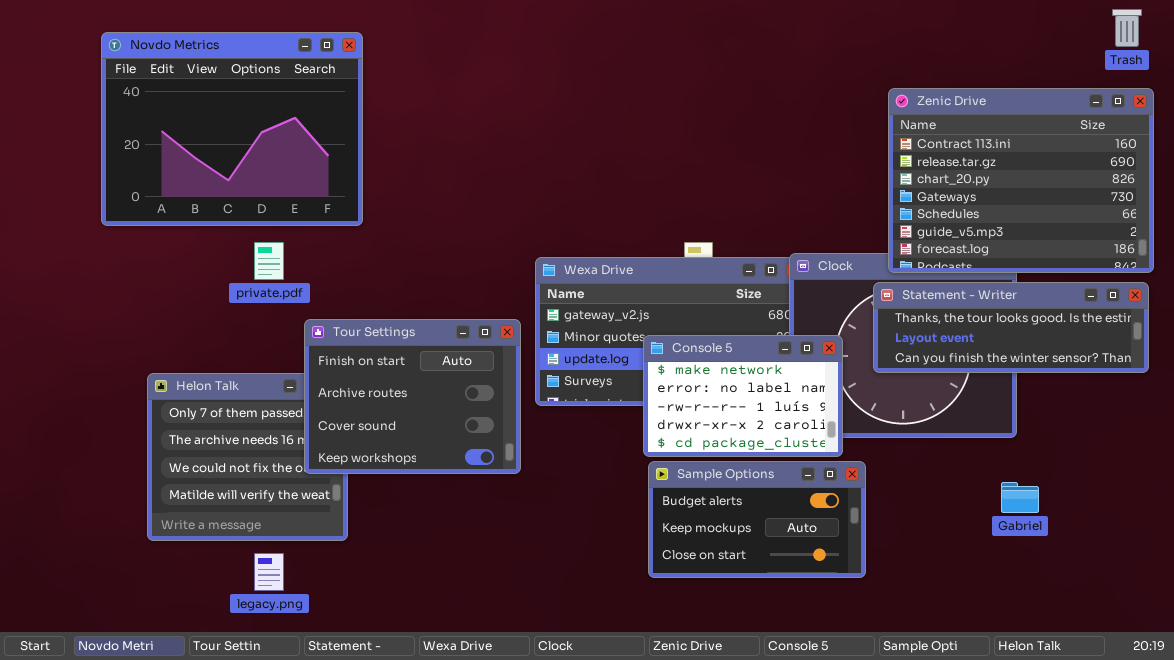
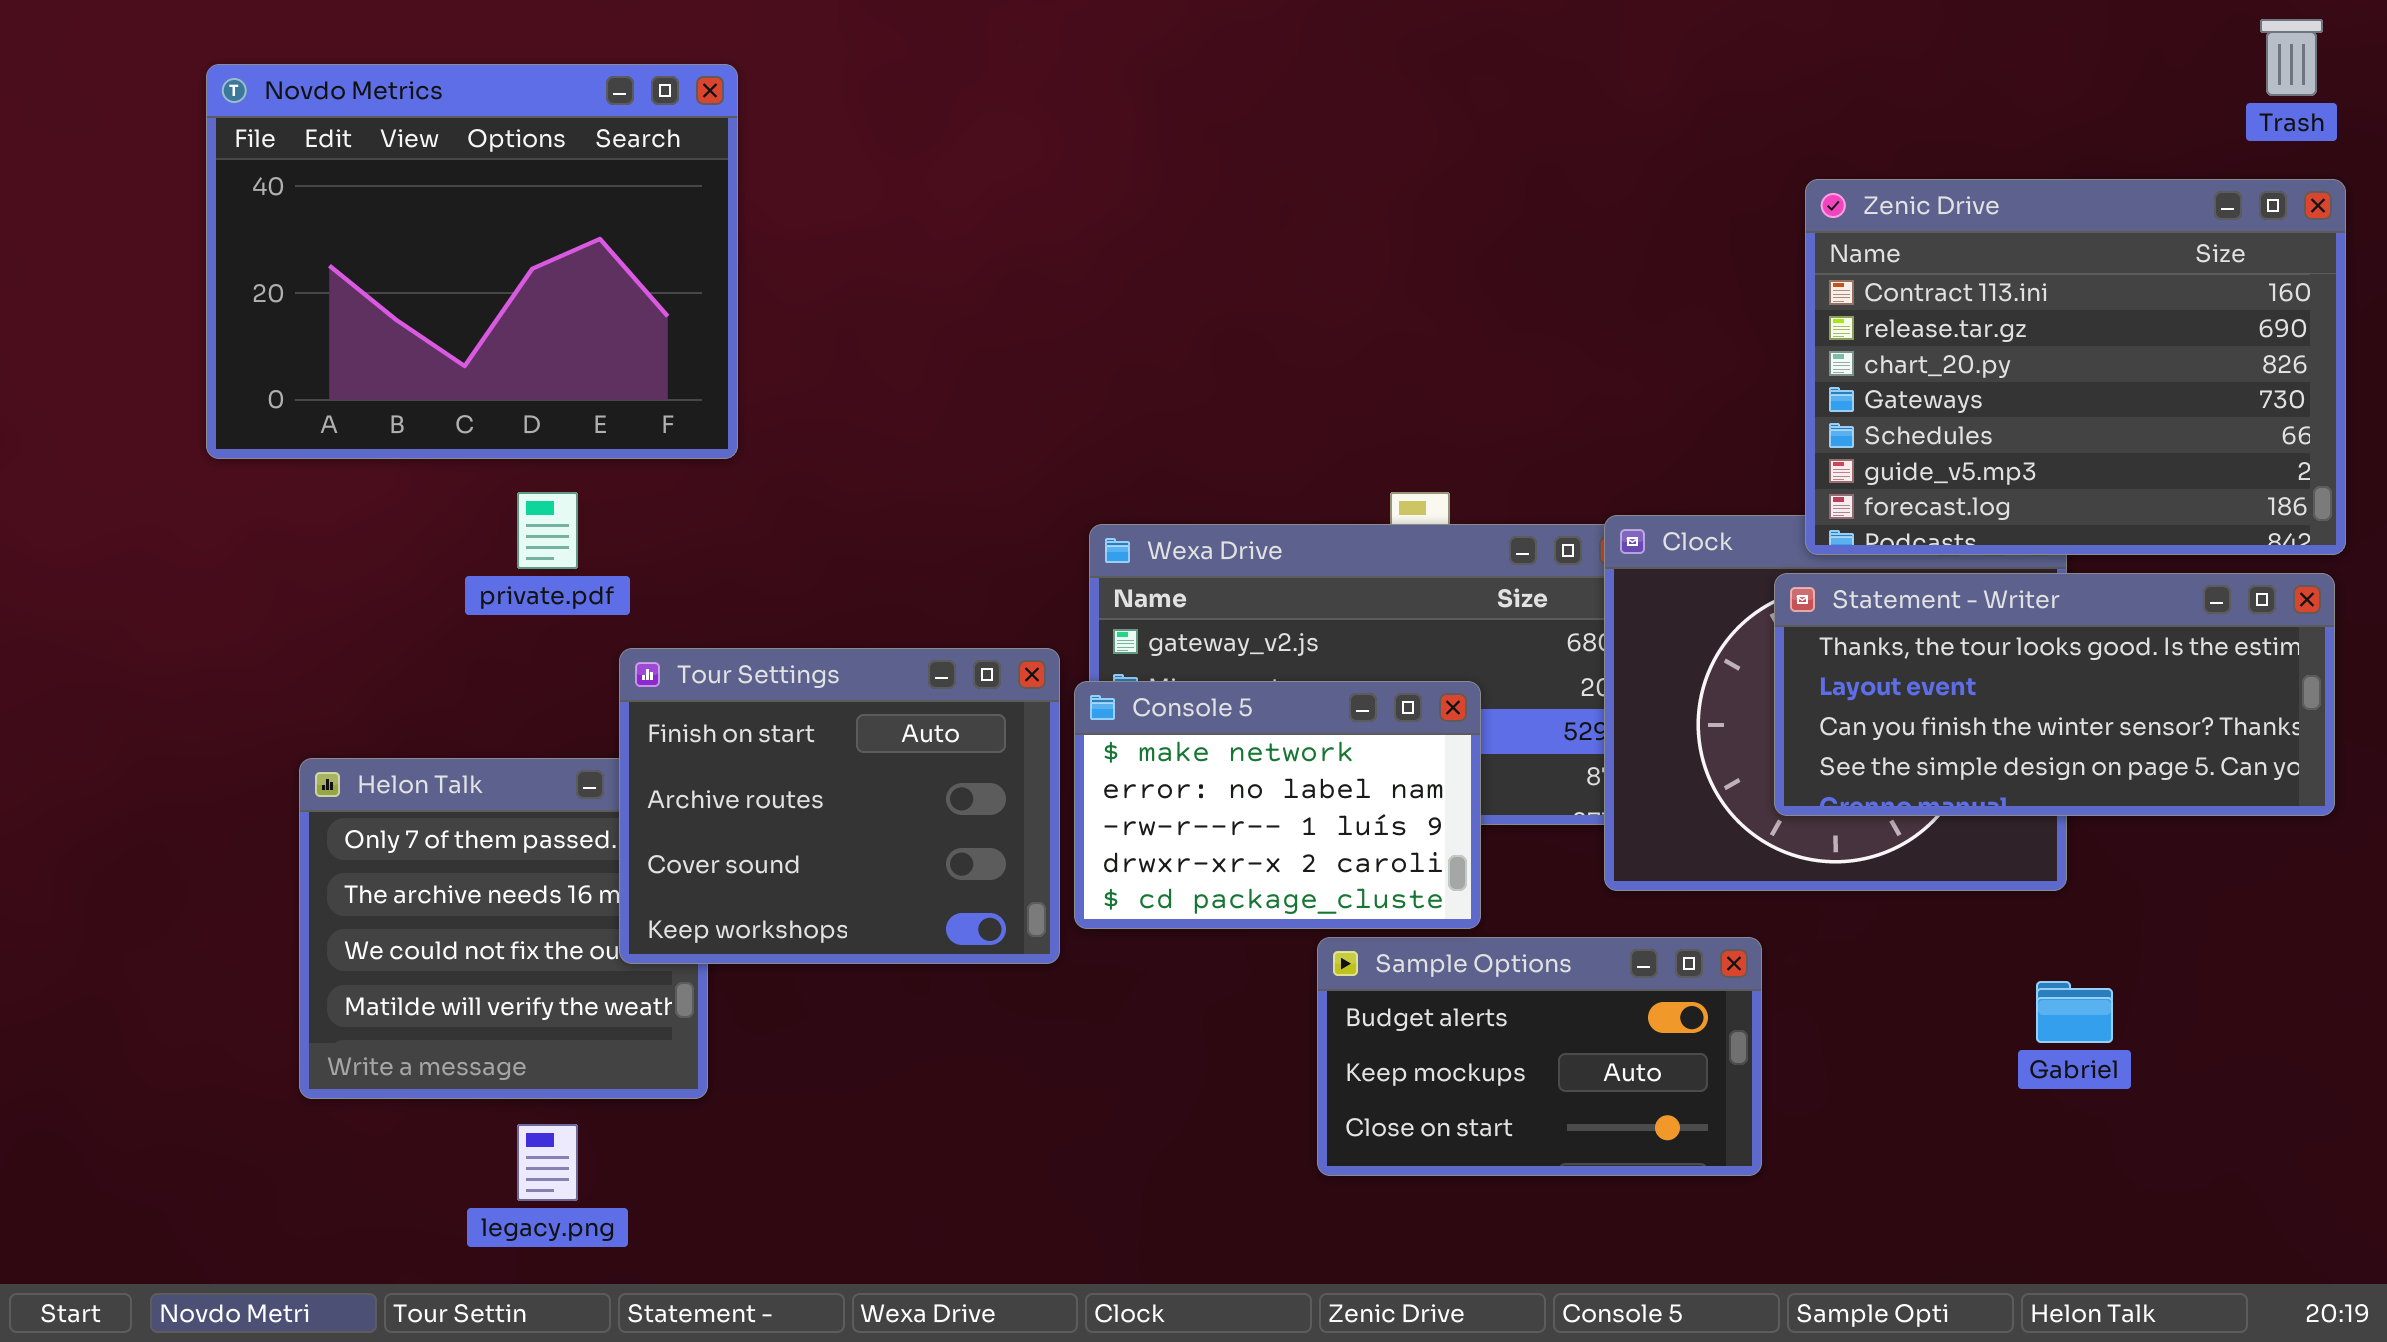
Statement - Writer: [873,282,1149,373] -> [1774,573,2335,816], resized
Console 5: [643,335,843,457] -> [1074,681,1481,929], moved

